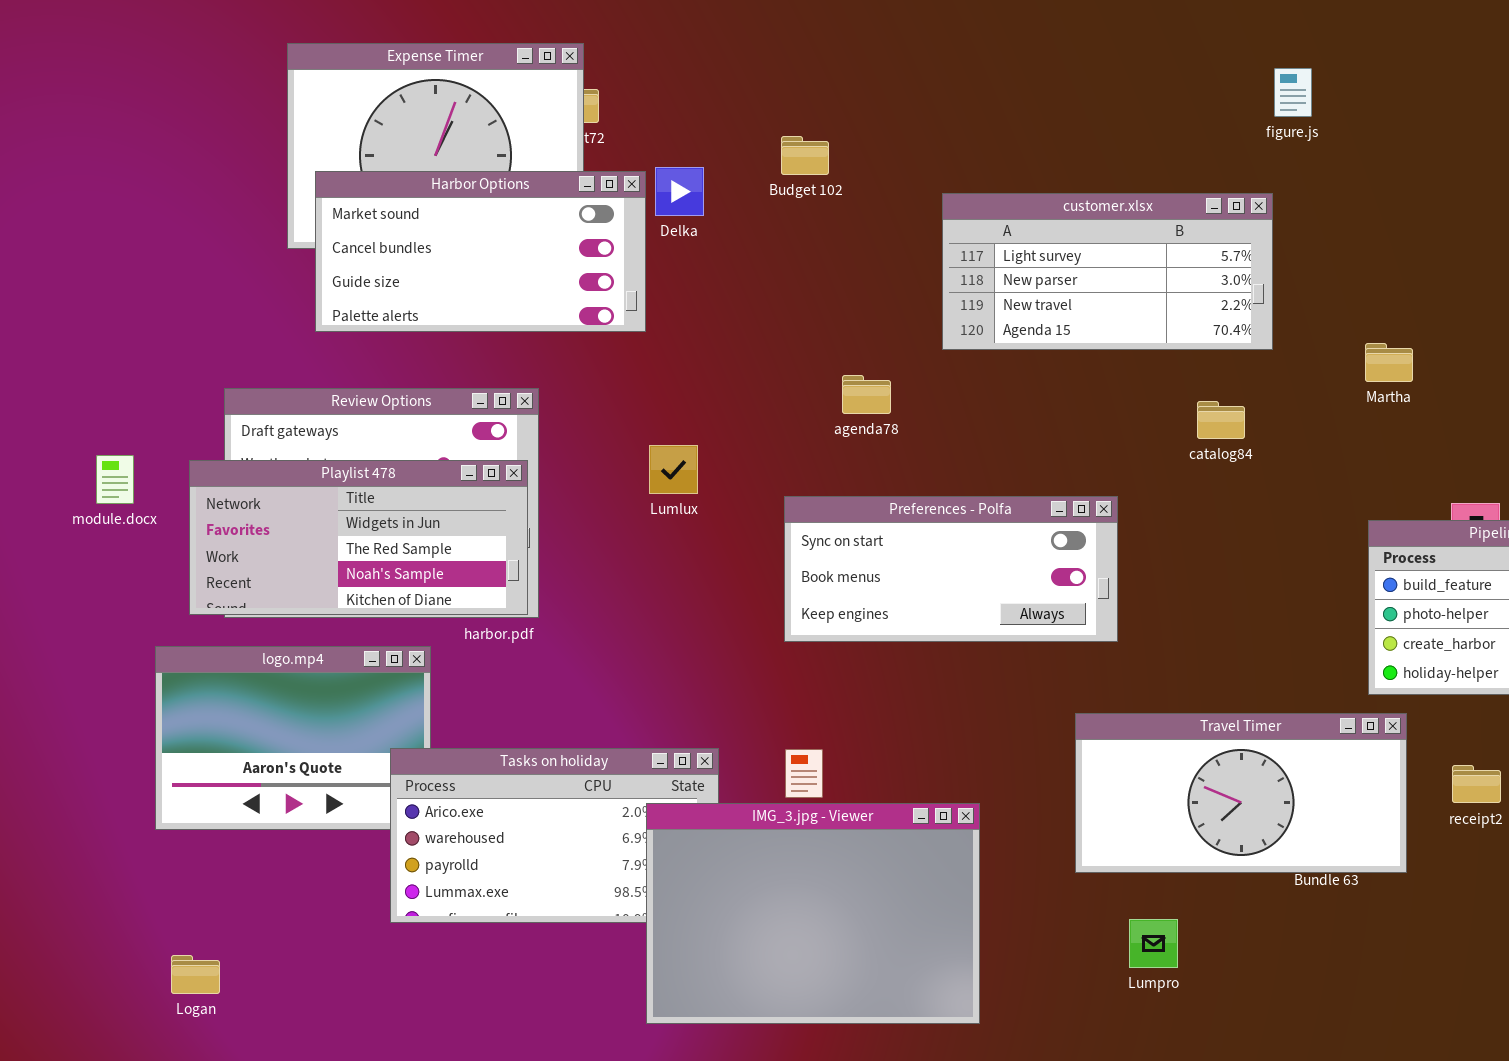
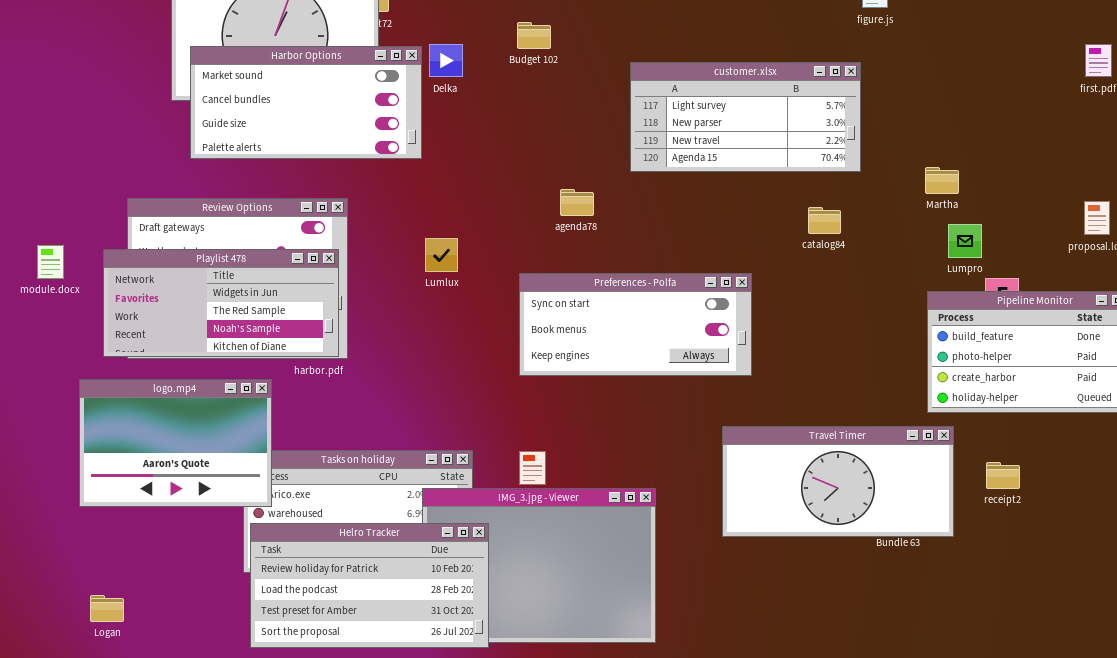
logo.mp4: [155,646,431,830] -> [79,379,272,507], raised
Helro Tracker: none -> [250,523,489,648], opened
Lumpro: [1129,919,1178,968] -> [948,224,982,258], moved

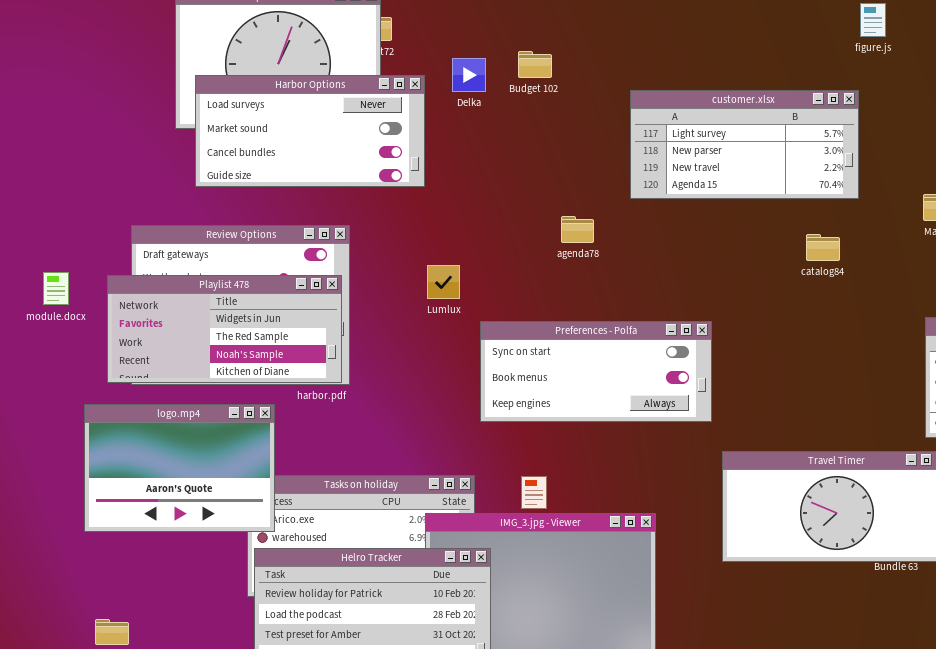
Delka: [429,44,463,77] -> [452,58,486,92], moved
Harbor Options: [190,46,422,159] -> [195,75,425,187], scrolled up 1 row
Preferences - Polfa: [519,273,752,376] -> [480,321,712,422], moved

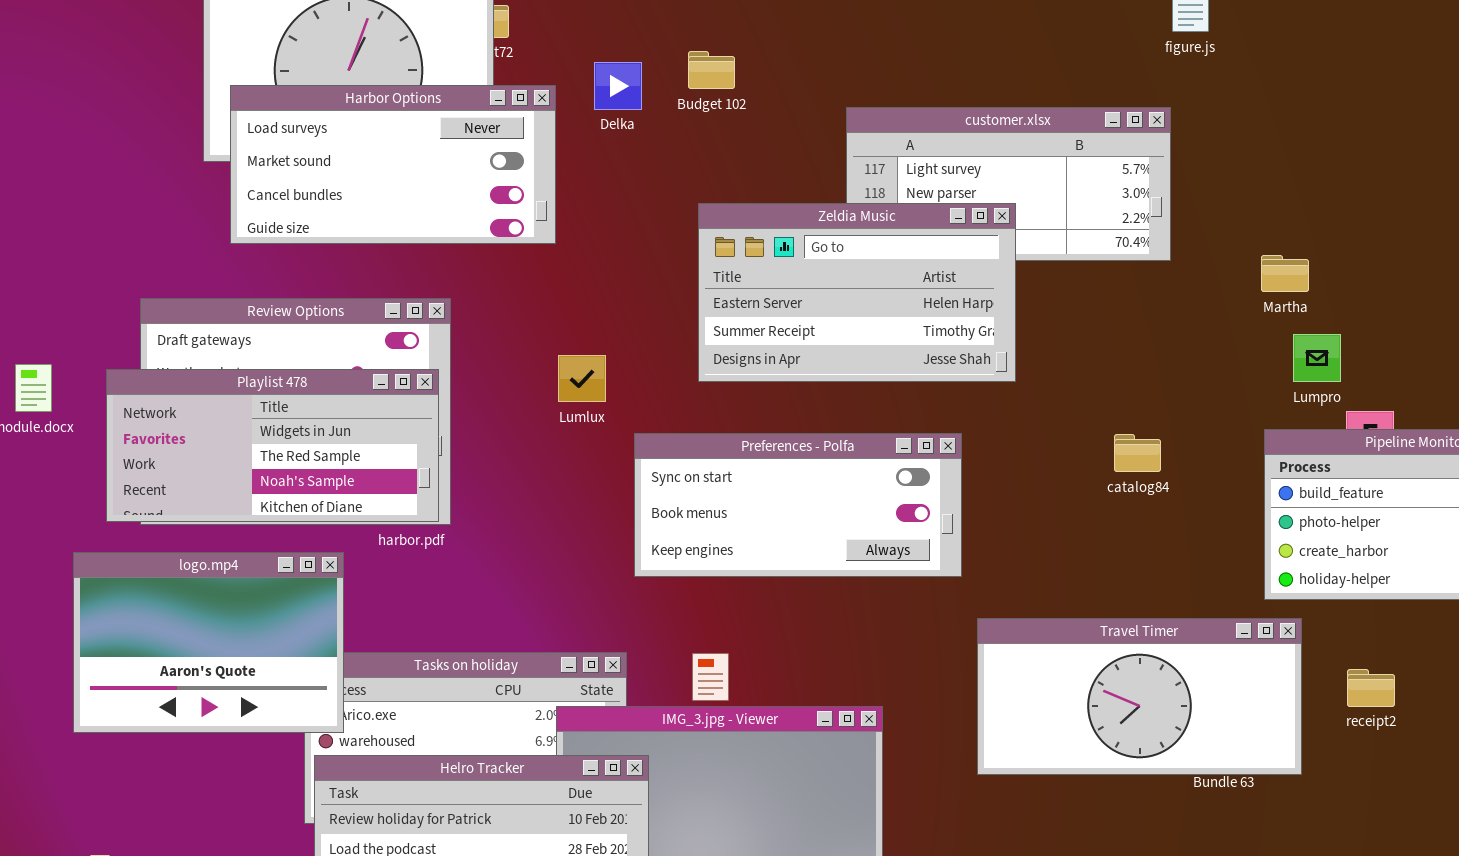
Zeldia Music: none -> [698,203,1016,382], opened
catalog84: [806,234,840,261] -> [1114,434,1161,472], moved

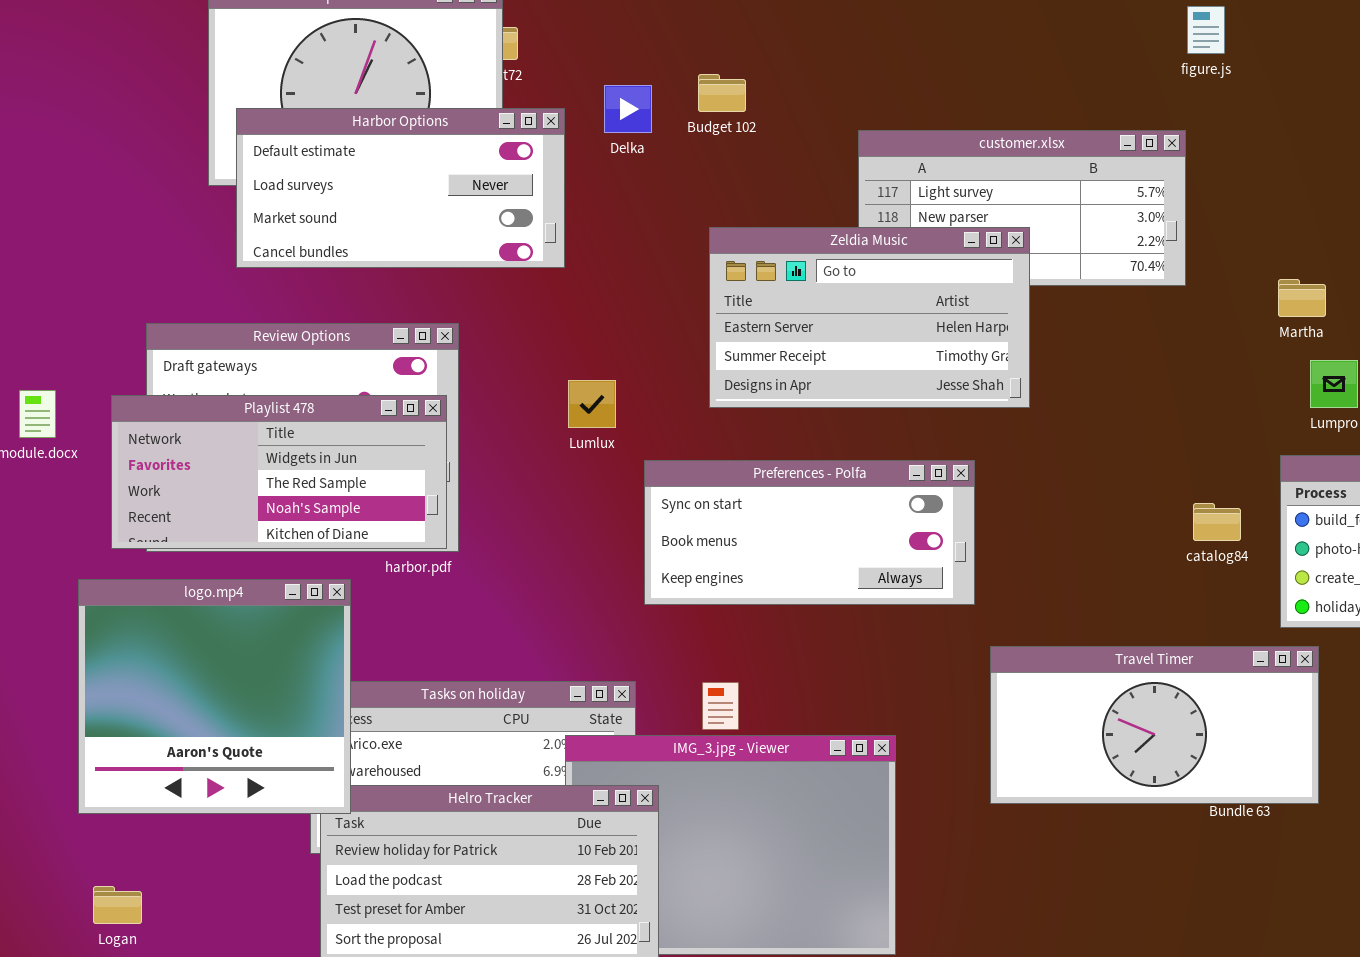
Harbor Options: [230,85,556,244] -> [236,108,565,268], scrolled up 1 row
catalog84: [1114,434,1161,472] -> [1193,503,1241,541], moved
logo.mp4: [73,552,344,733] -> [78,579,351,814], resized

